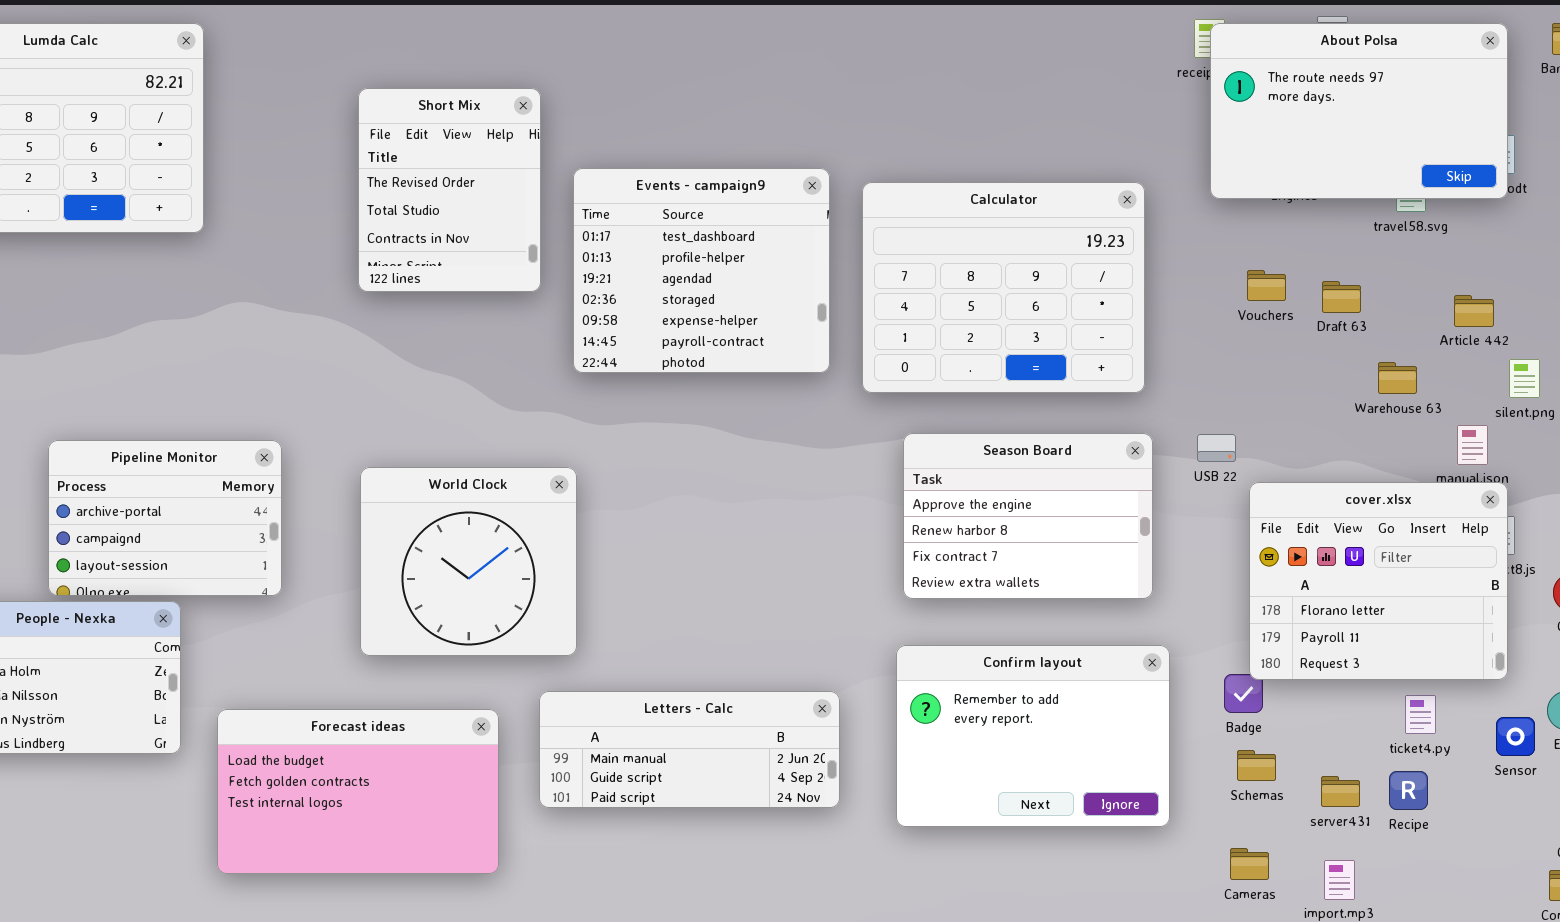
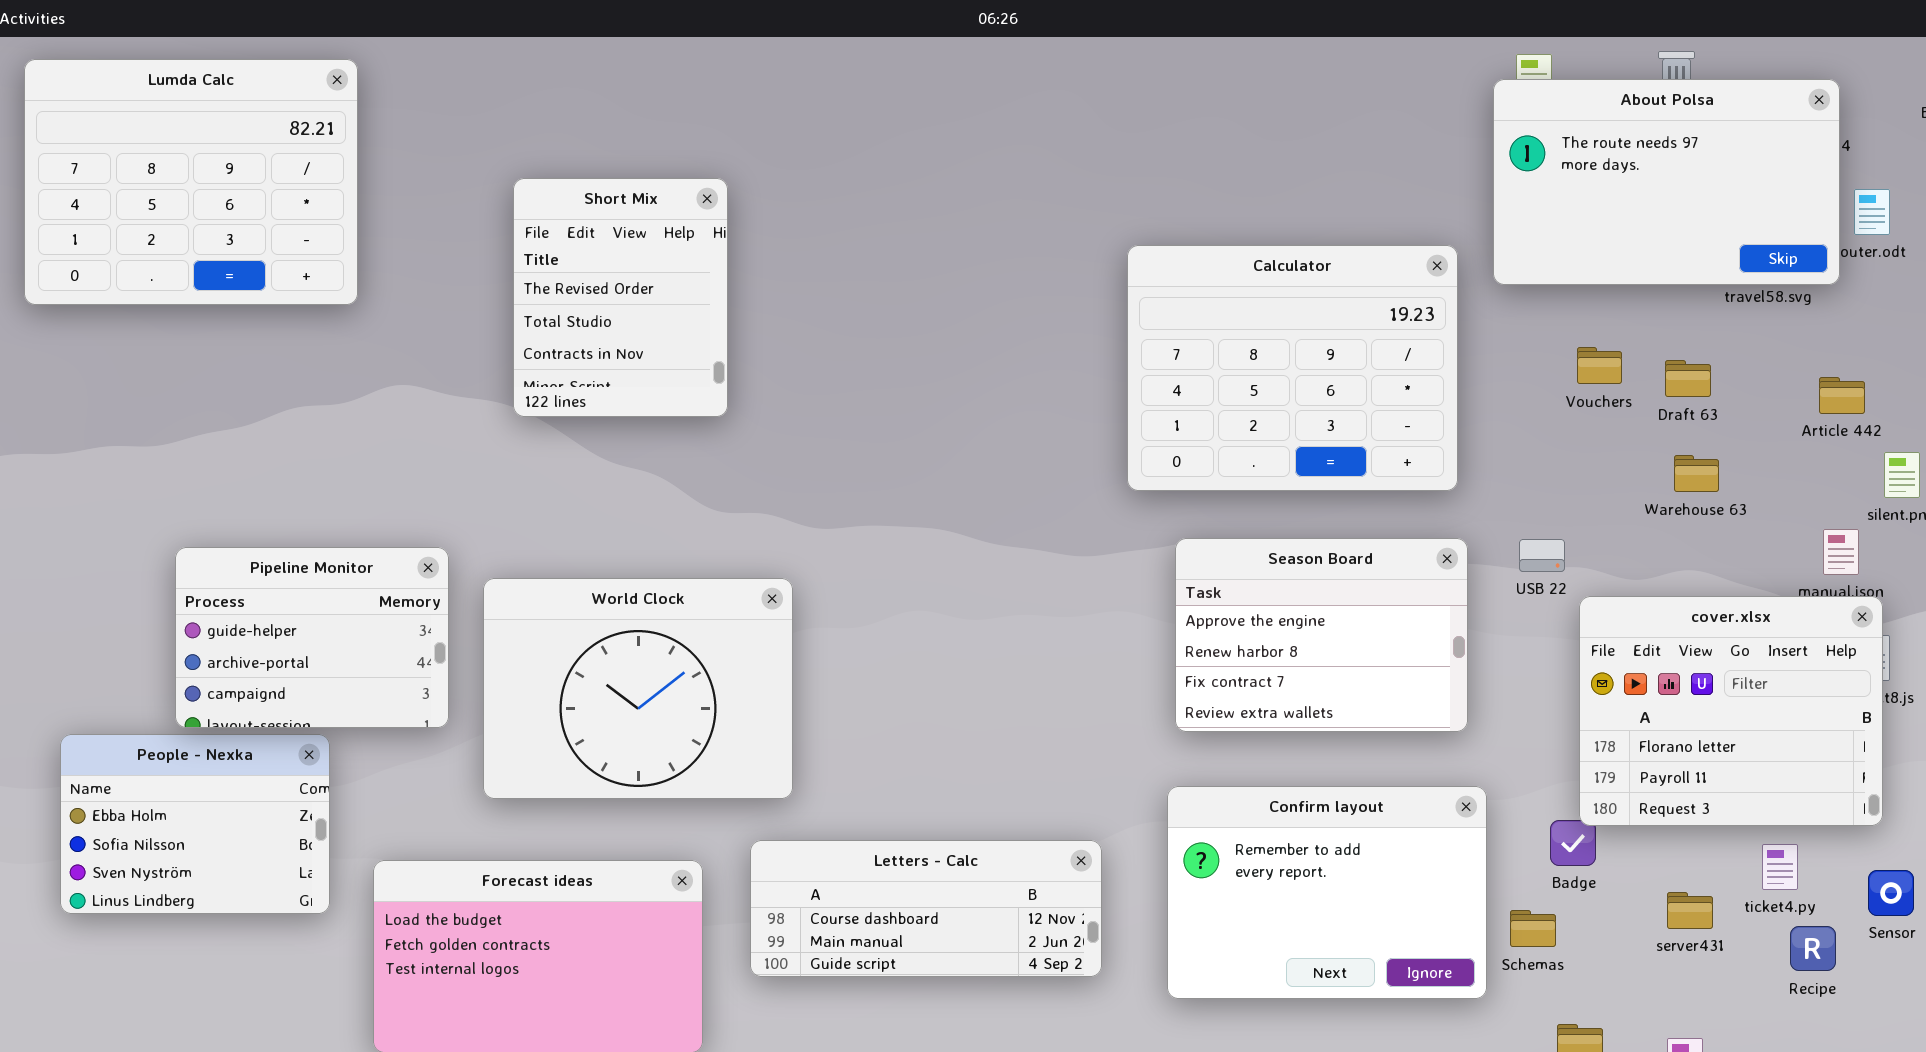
About Polsa: [1210,23,1508,199] -> [1493,79,1840,285], moved
Short Mix: [358,88,541,292] -> [513,178,728,417], moved
Events - campaign9: [573,168,830,373] -> none, closed
Warehouse 63: [1378,362,1417,394] -> [1674,455,1719,492], moved
Pipeline Monitor: [48,440,282,596] -> [175,547,449,728], scrolled up 1 row
World Clock: [360,467,577,656] -> [483,578,793,799], resized
Letters - Calc: [539,691,840,808] -> [750,840,1102,977], scrolled up 1 row
Schemas: [1237,750,1276,781] -> [1510,910,1556,947], moved
Recipe: [1389,771,1428,810] -> [1790,926,1836,971], moved
server431: [1321,776,1360,807] -> [1667,892,1713,929], moved

